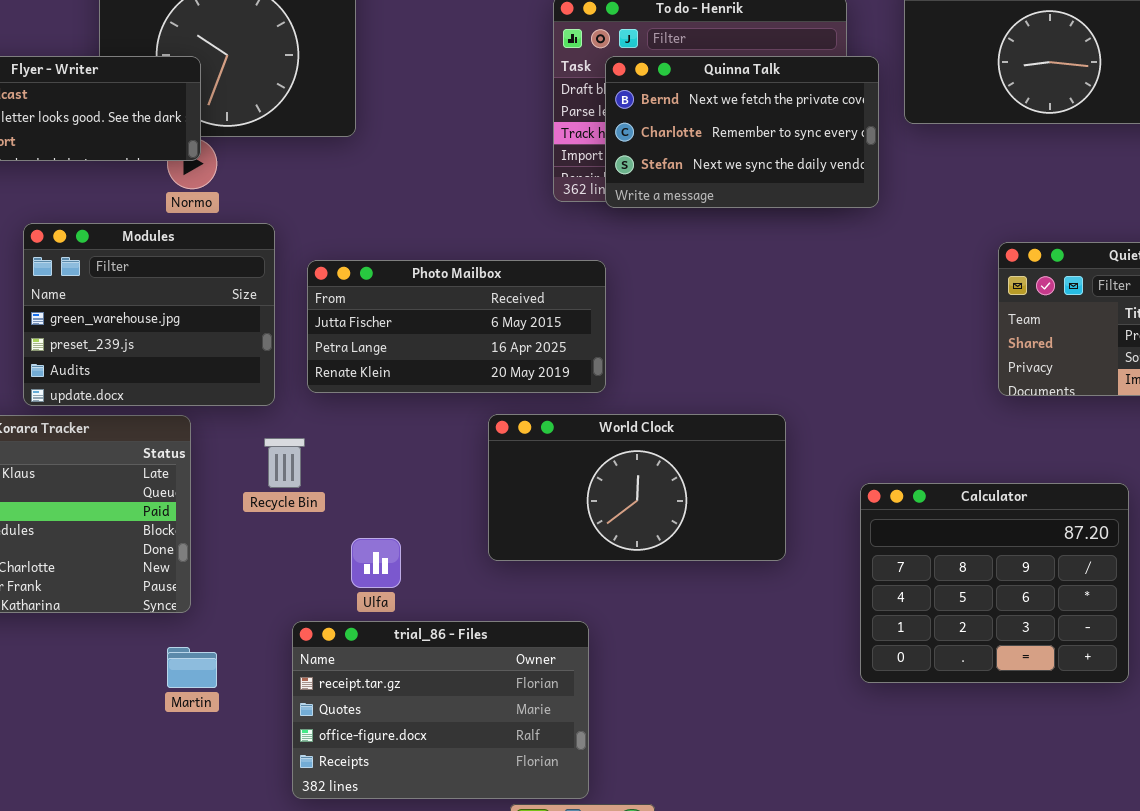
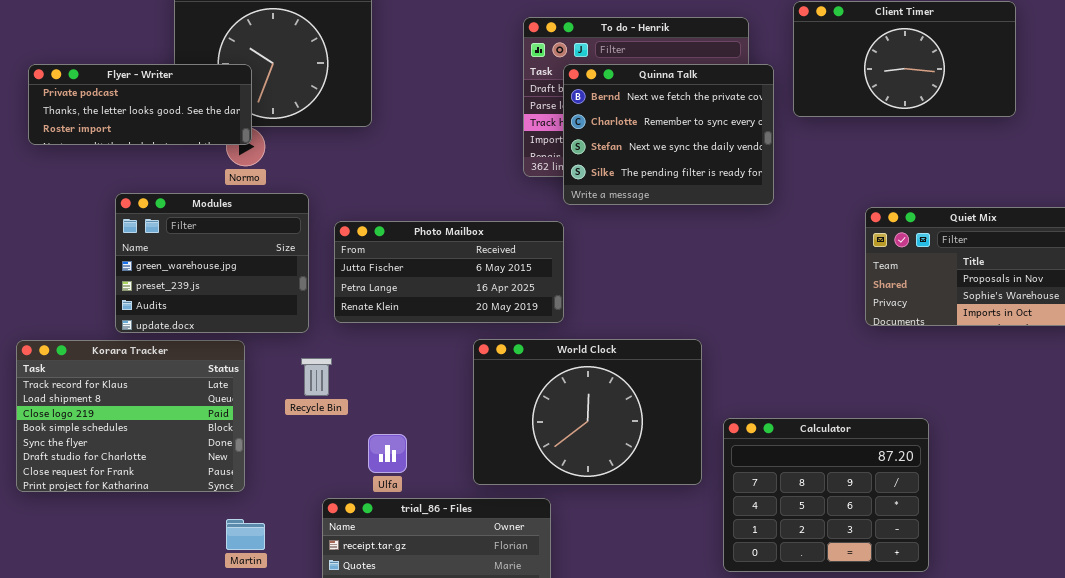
Quinna Talk: [605,56,879,208] -> [563,64,774,205], resized
World Clock: [488,414,786,561] -> [473,339,702,485], resized
Calculator: [860,483,1129,683] -> [723,418,929,572], moved

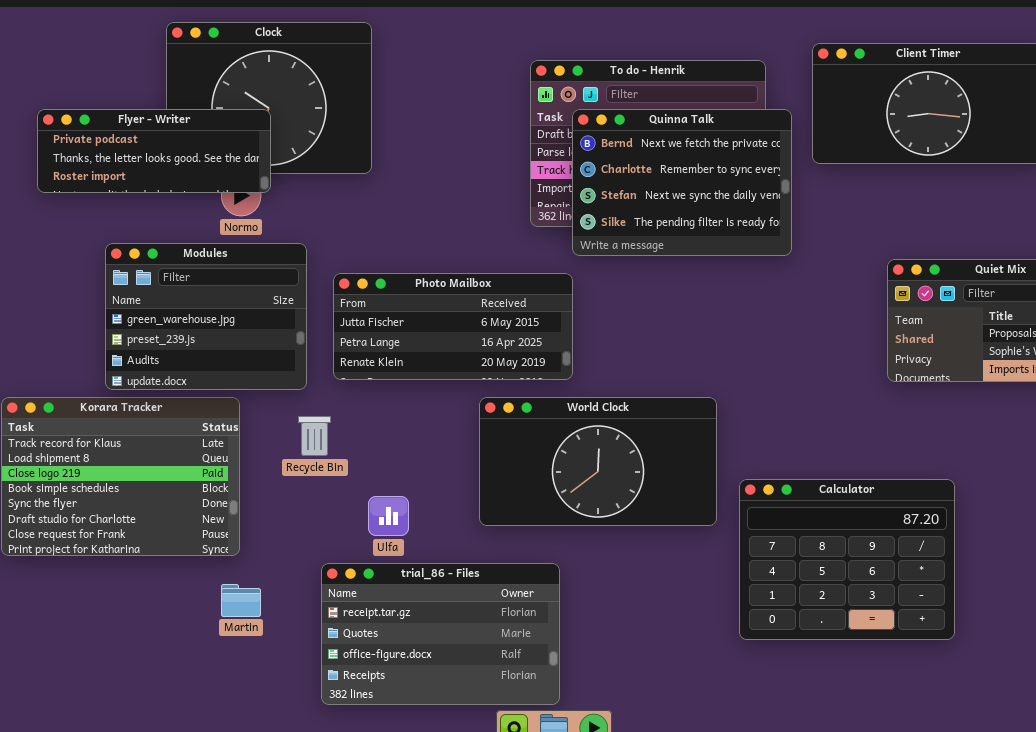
Flyer - Writer: [28,64,252,145] -> [37,109,271,193], moved
World Clock: [473,339,702,485] -> [479,397,717,526], resized

